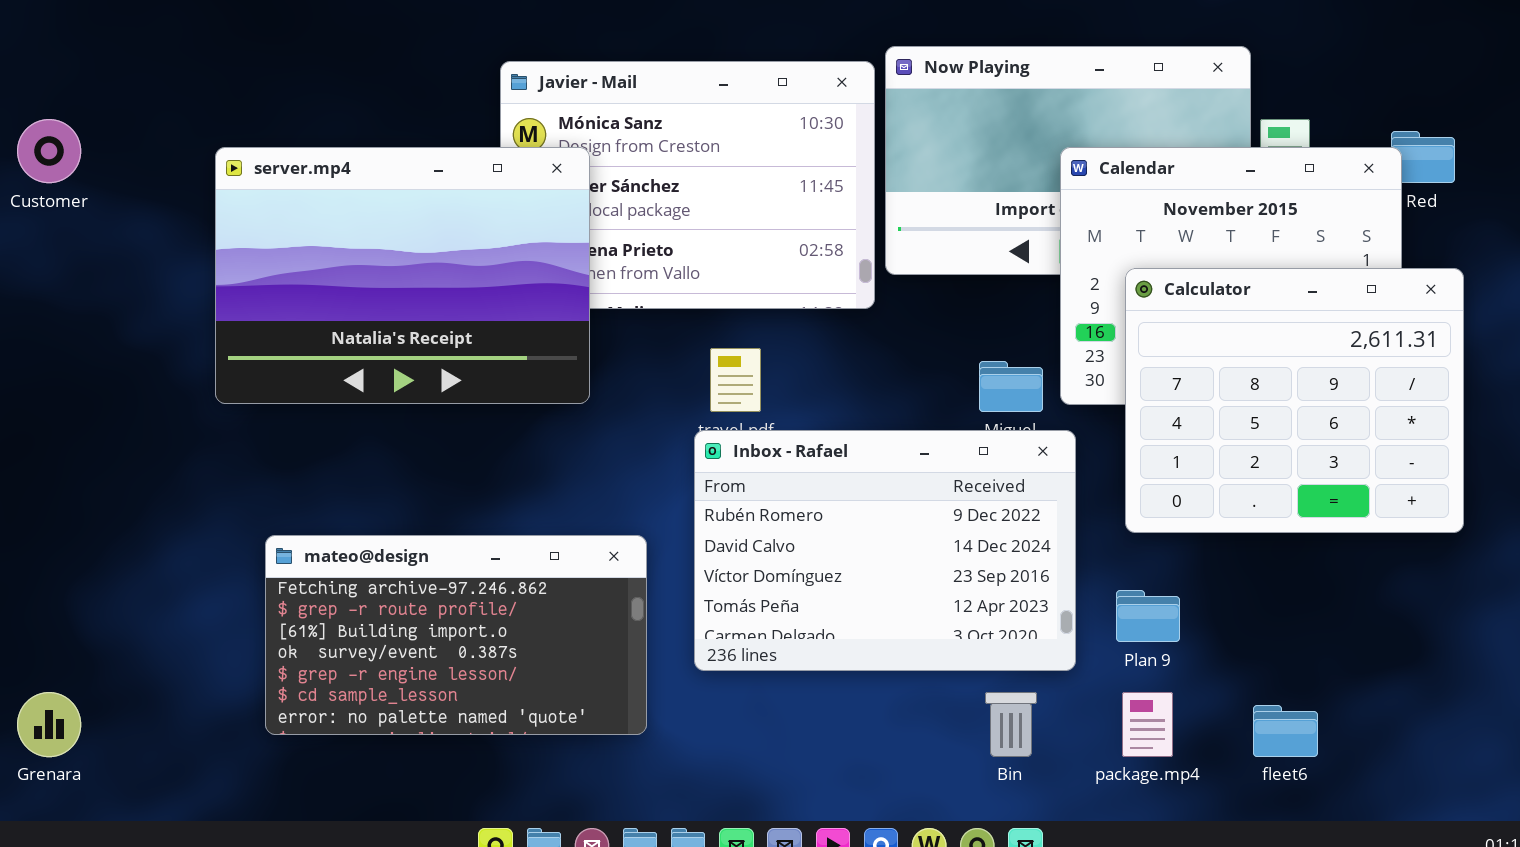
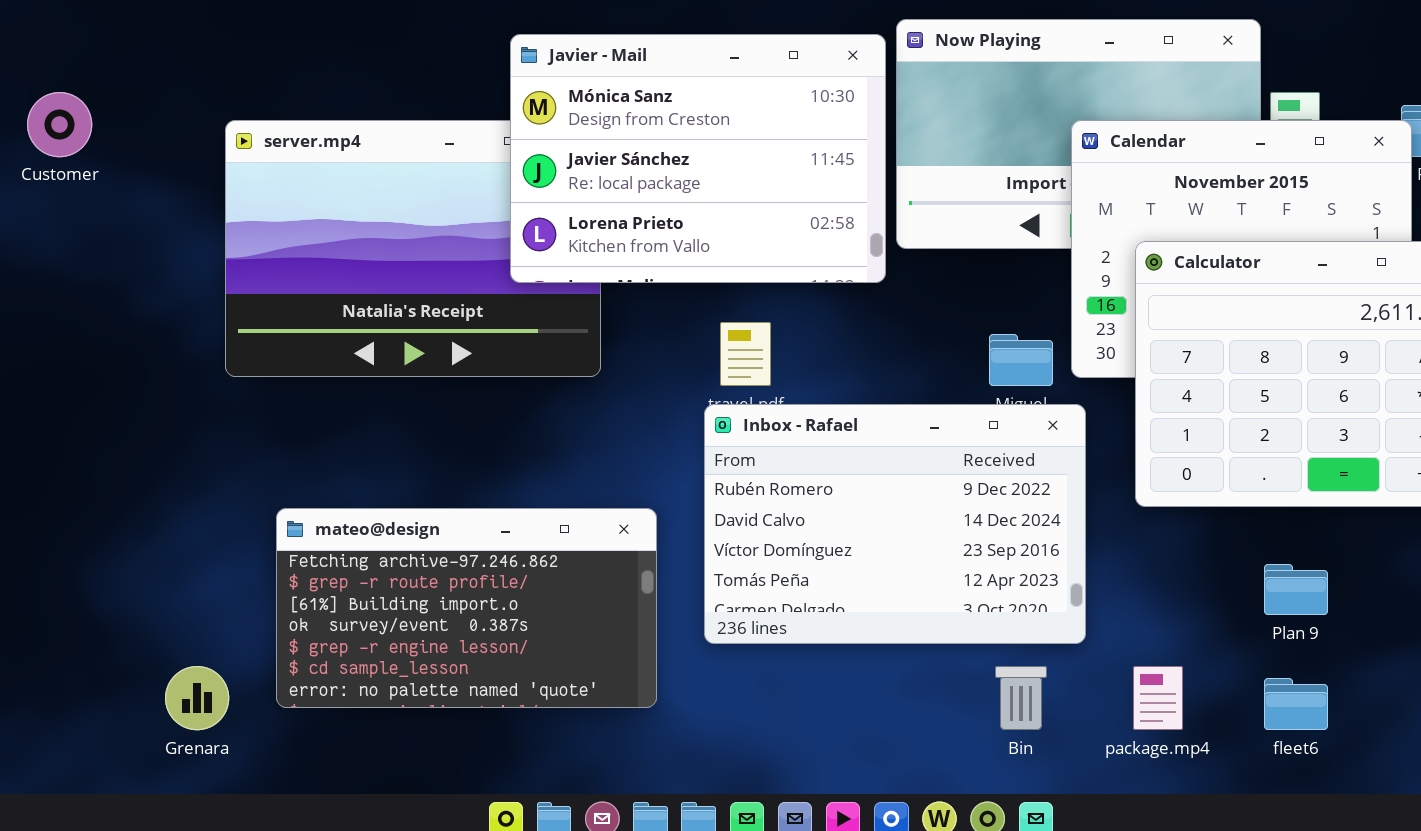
Javier - Mail: [500,61,875,309] -> [510,34,886,283], raised
Plan 9: [1116,590,1180,642] -> [1264,564,1328,615], moved
Grenara: [17,692,81,757] -> [165,666,229,730], moved

